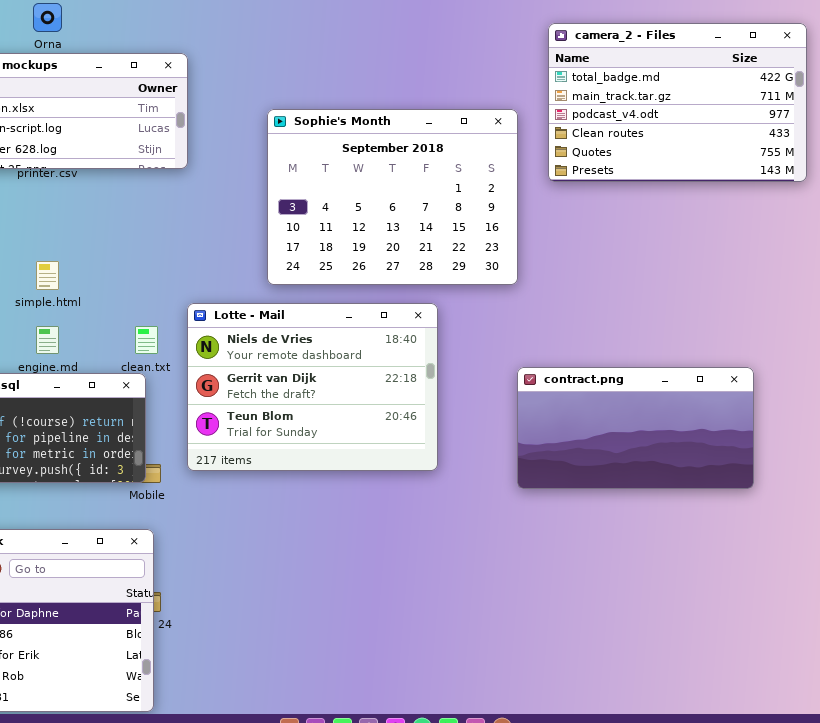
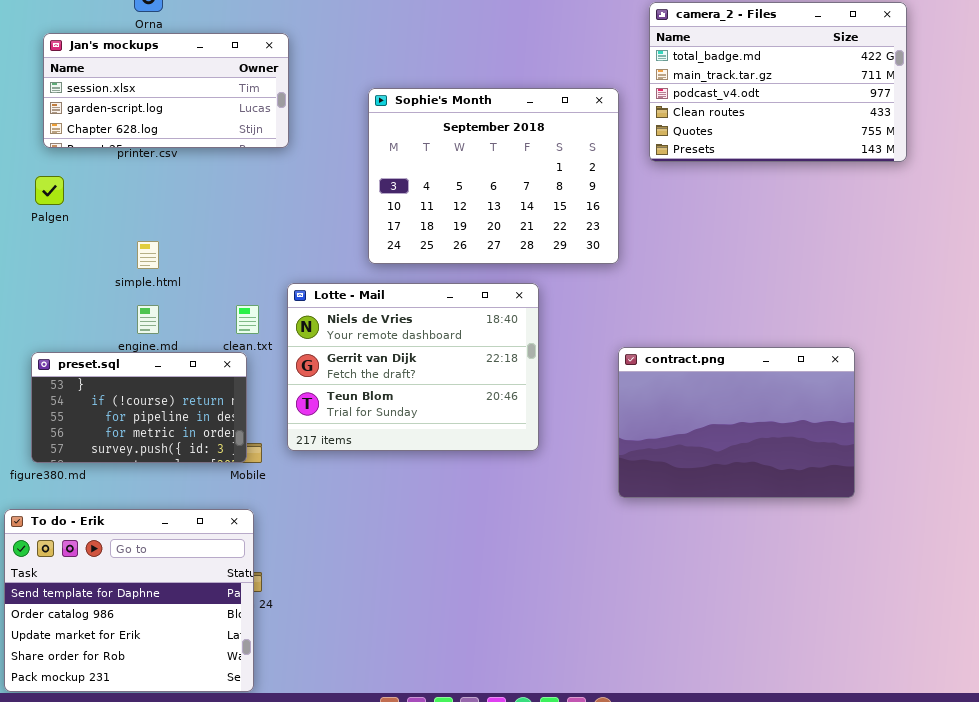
contract.png: [517,367,754,489] -> [618,347,855,498], resized

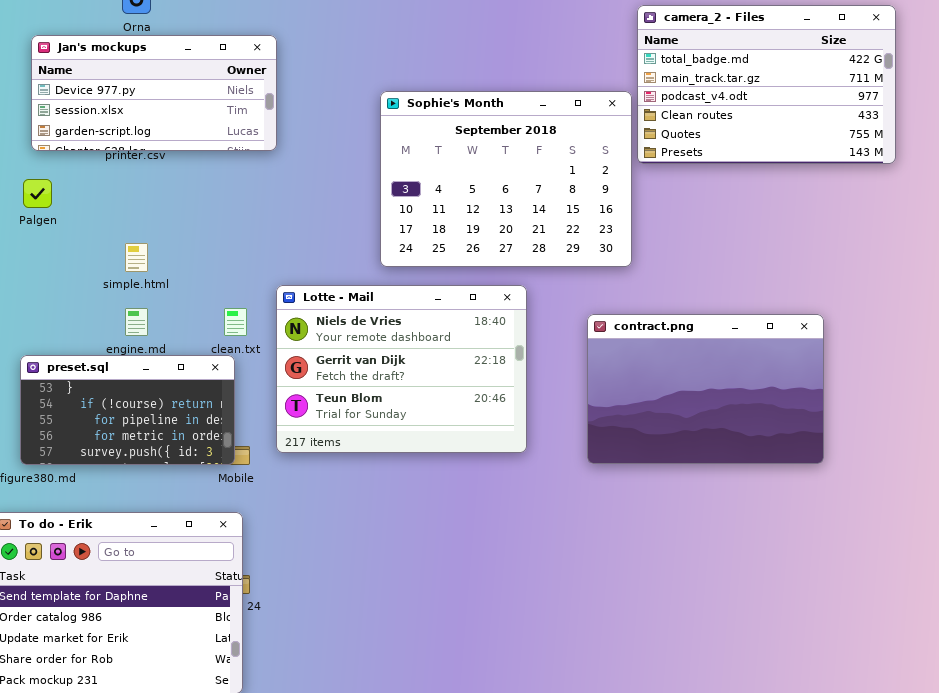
Jan's mockups: [43,33,289,148] -> [31,35,277,151], scrolled up 1 row
Sophie's Month: [368,88,619,264] -> [380,91,632,267], moved
contract.png: [618,347,855,498] -> [587,314,824,464], moved

